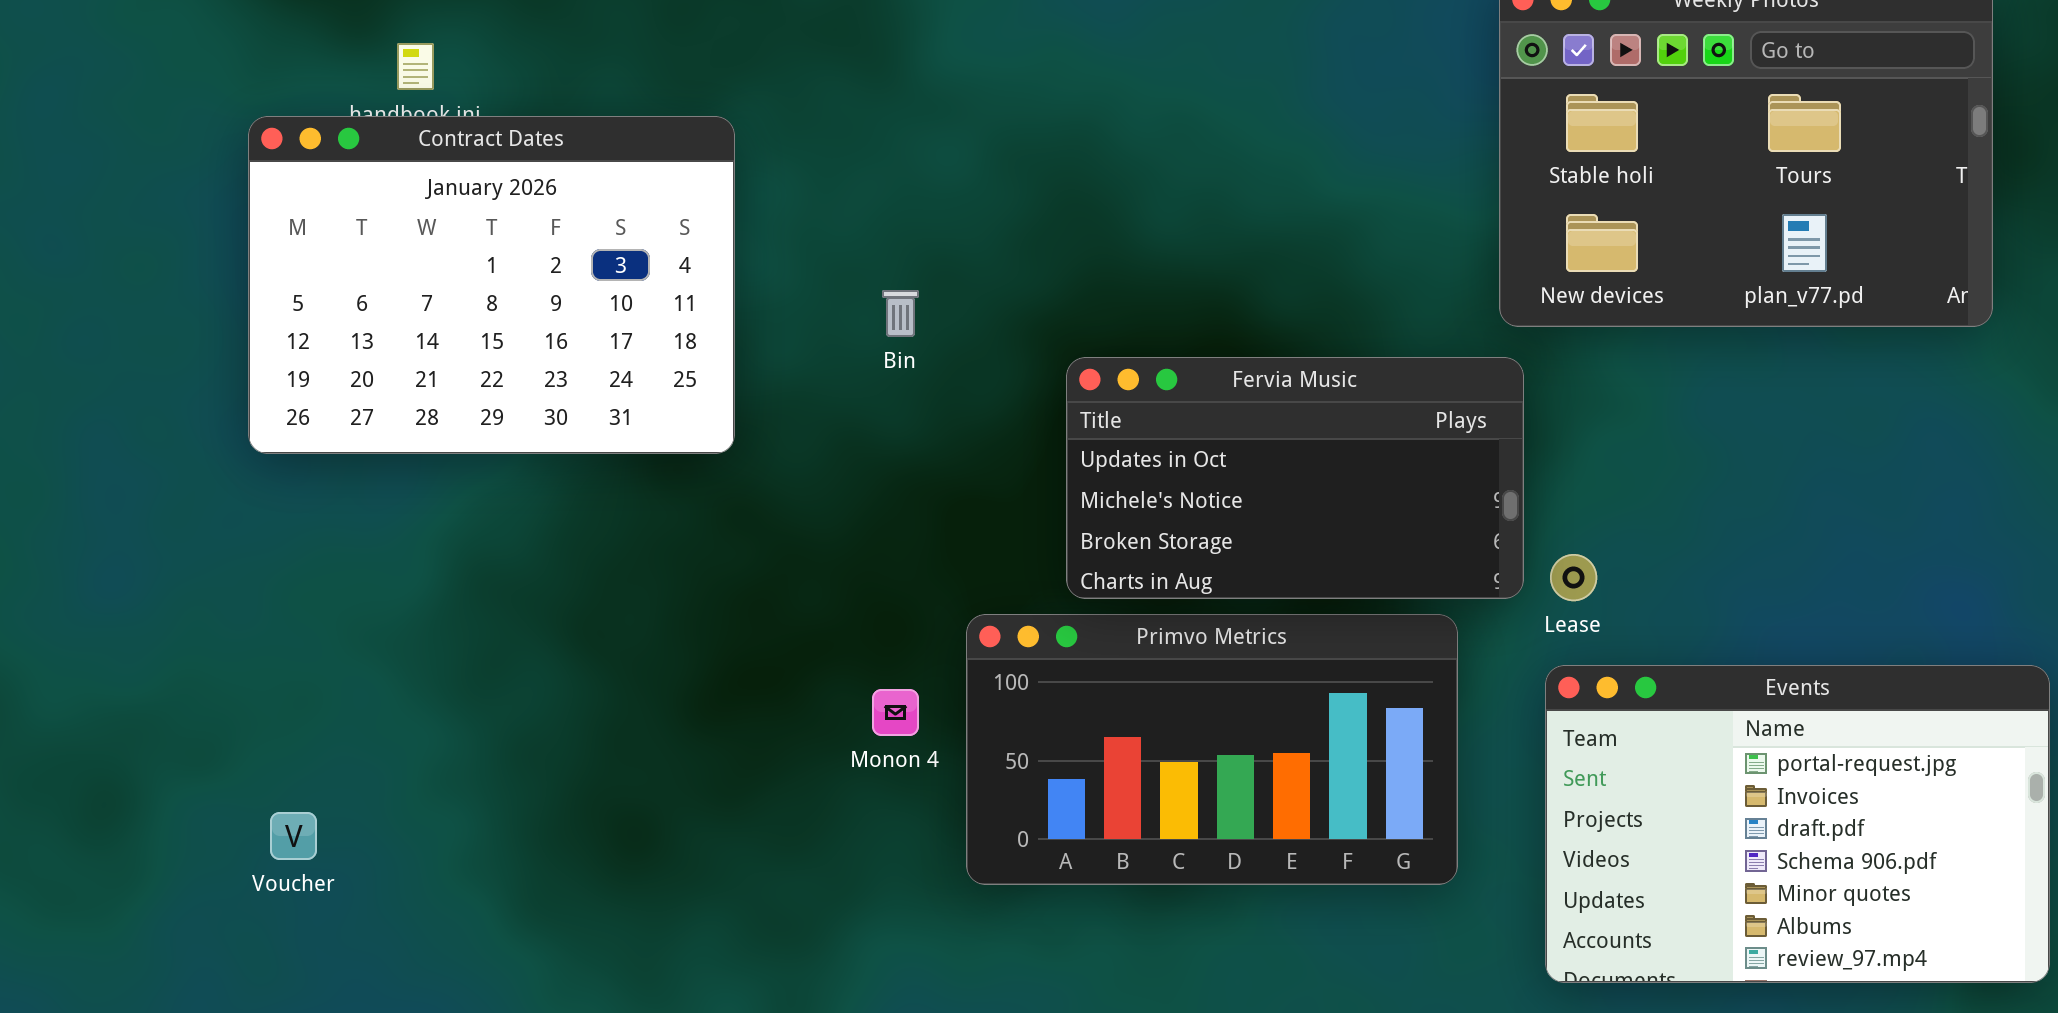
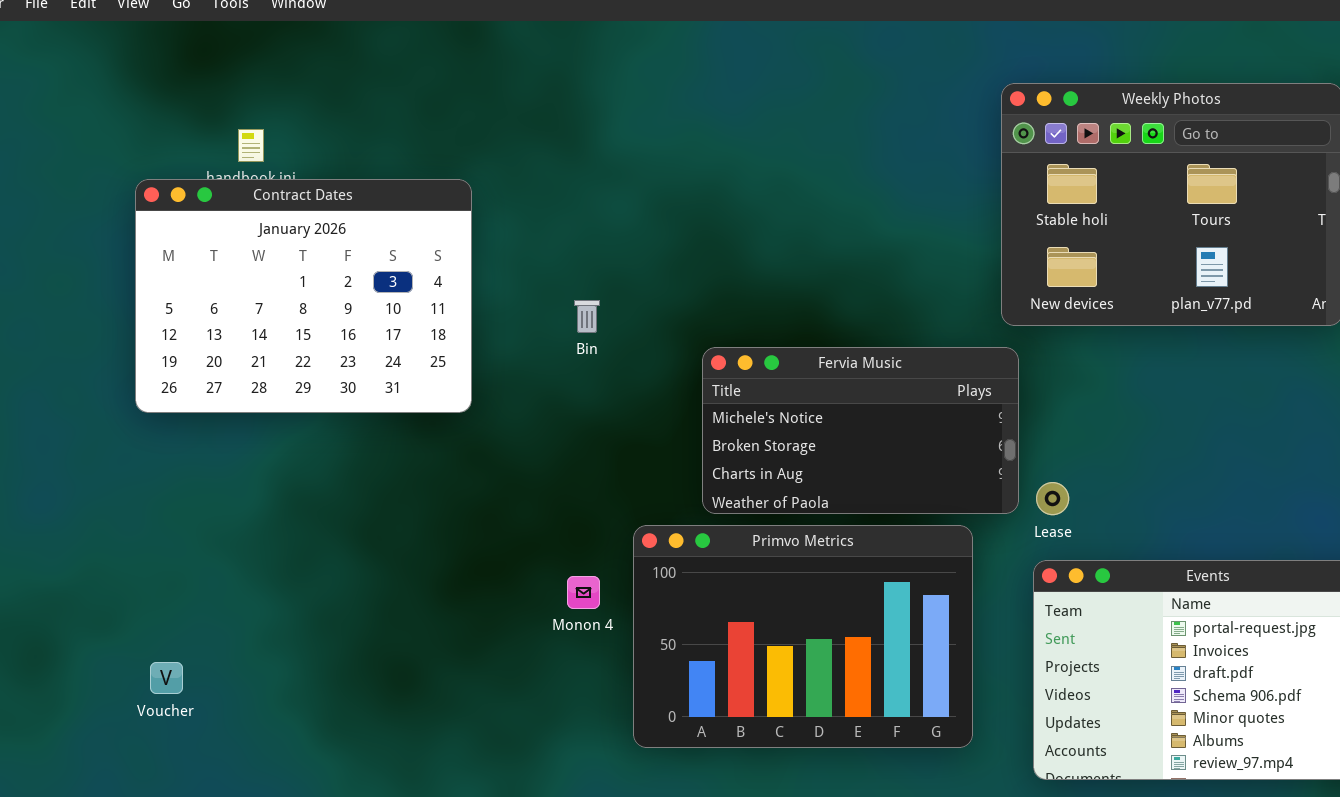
Fervia Music: [1066,357,1524,599] -> [702,347,1019,514], scrolled down 1 row
Primvo Metrics: [966,614,1458,885] -> [633,525,973,748], resized

